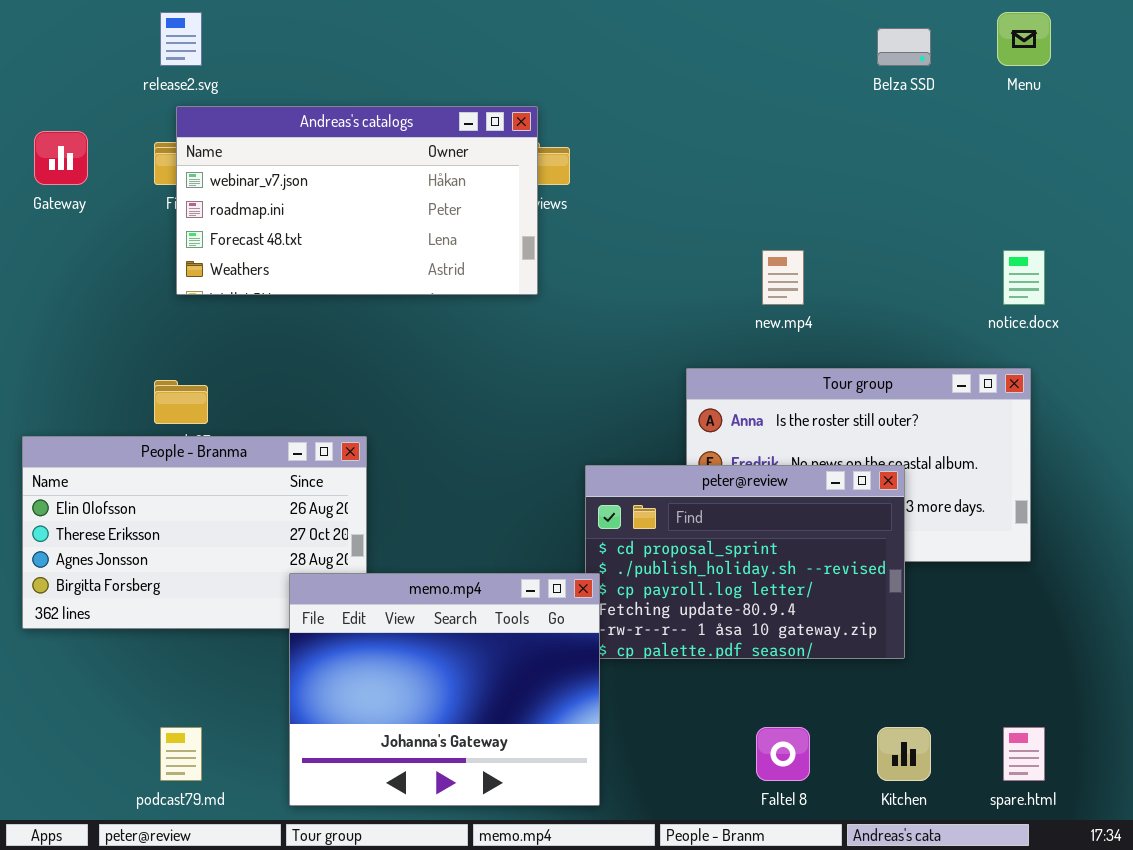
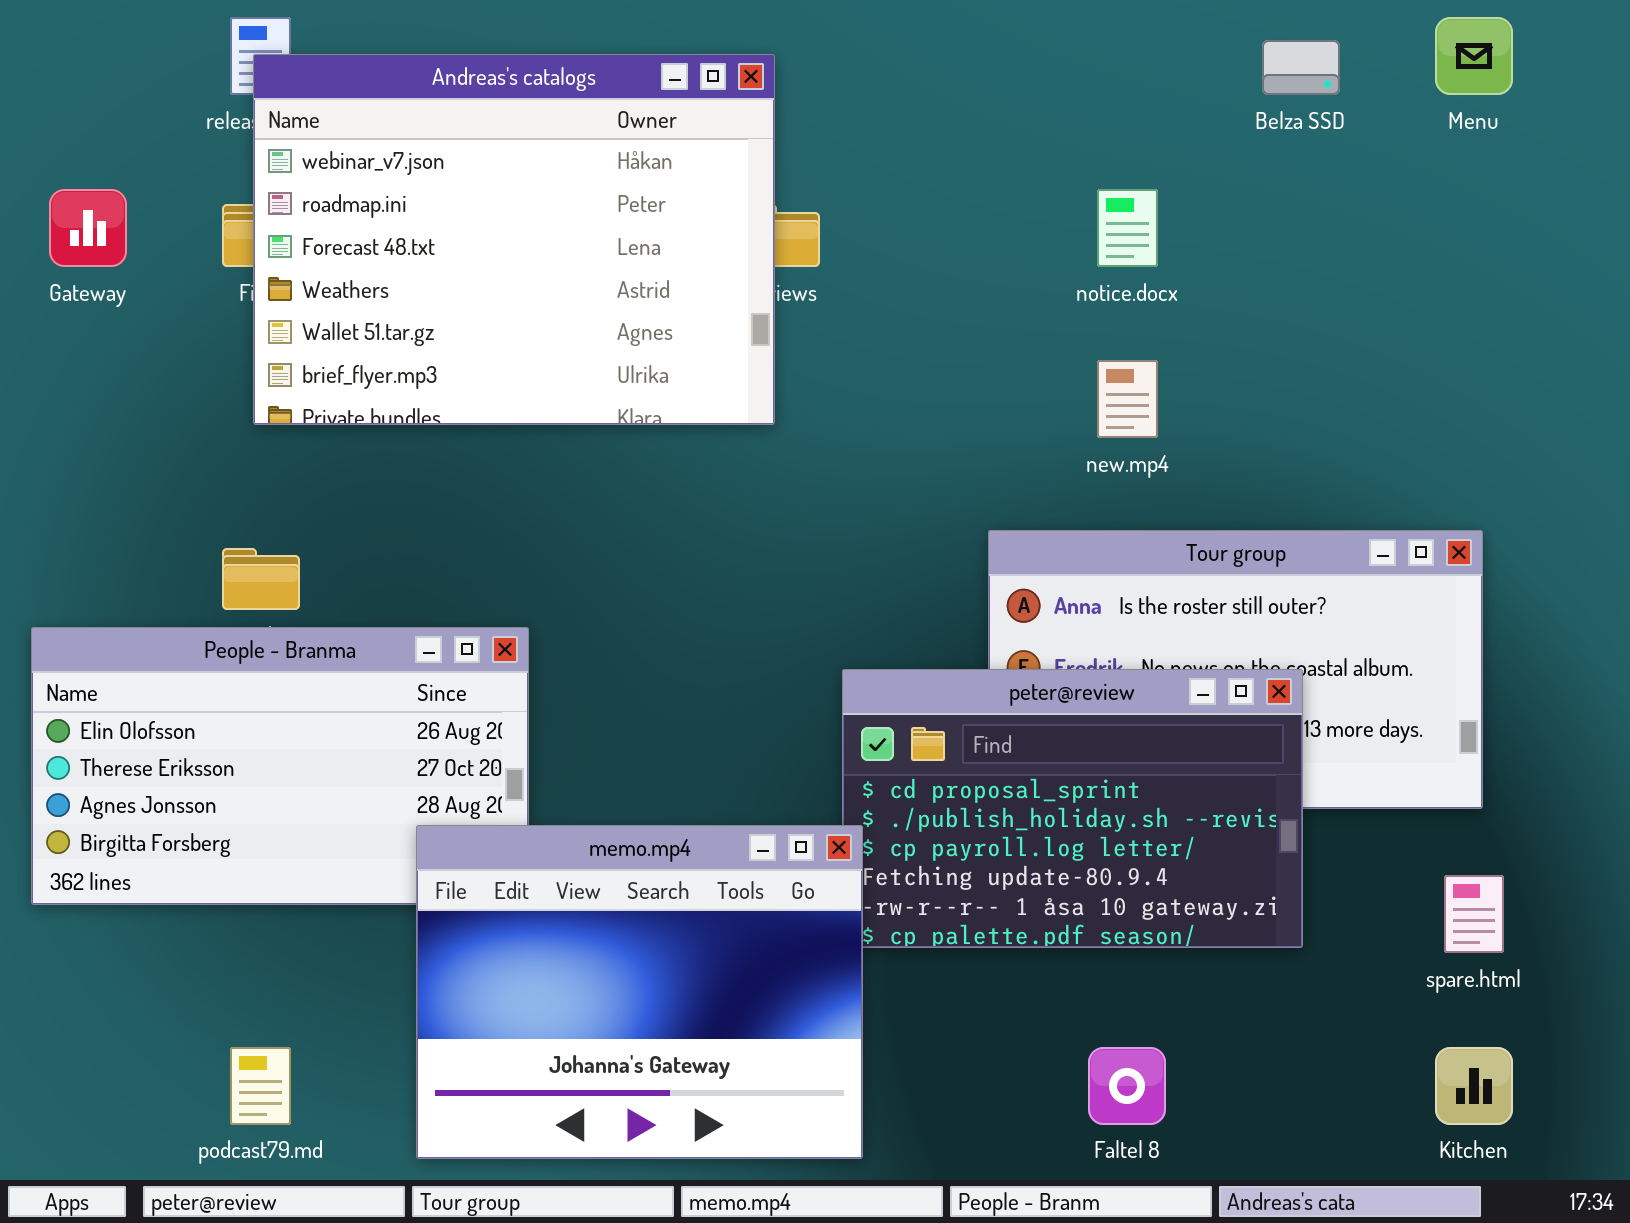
Andreas's catalogs: [176,106,538,295] -> [253,54,775,425], resized
notice.docx: [1003,250,1045,305] -> [1097,189,1158,267], moved
Kitchen: [877,727,931,781] -> [1435,1047,1513,1125], moved
spare.html: [1003,727,1045,781] -> [1444,875,1504,953], moved

